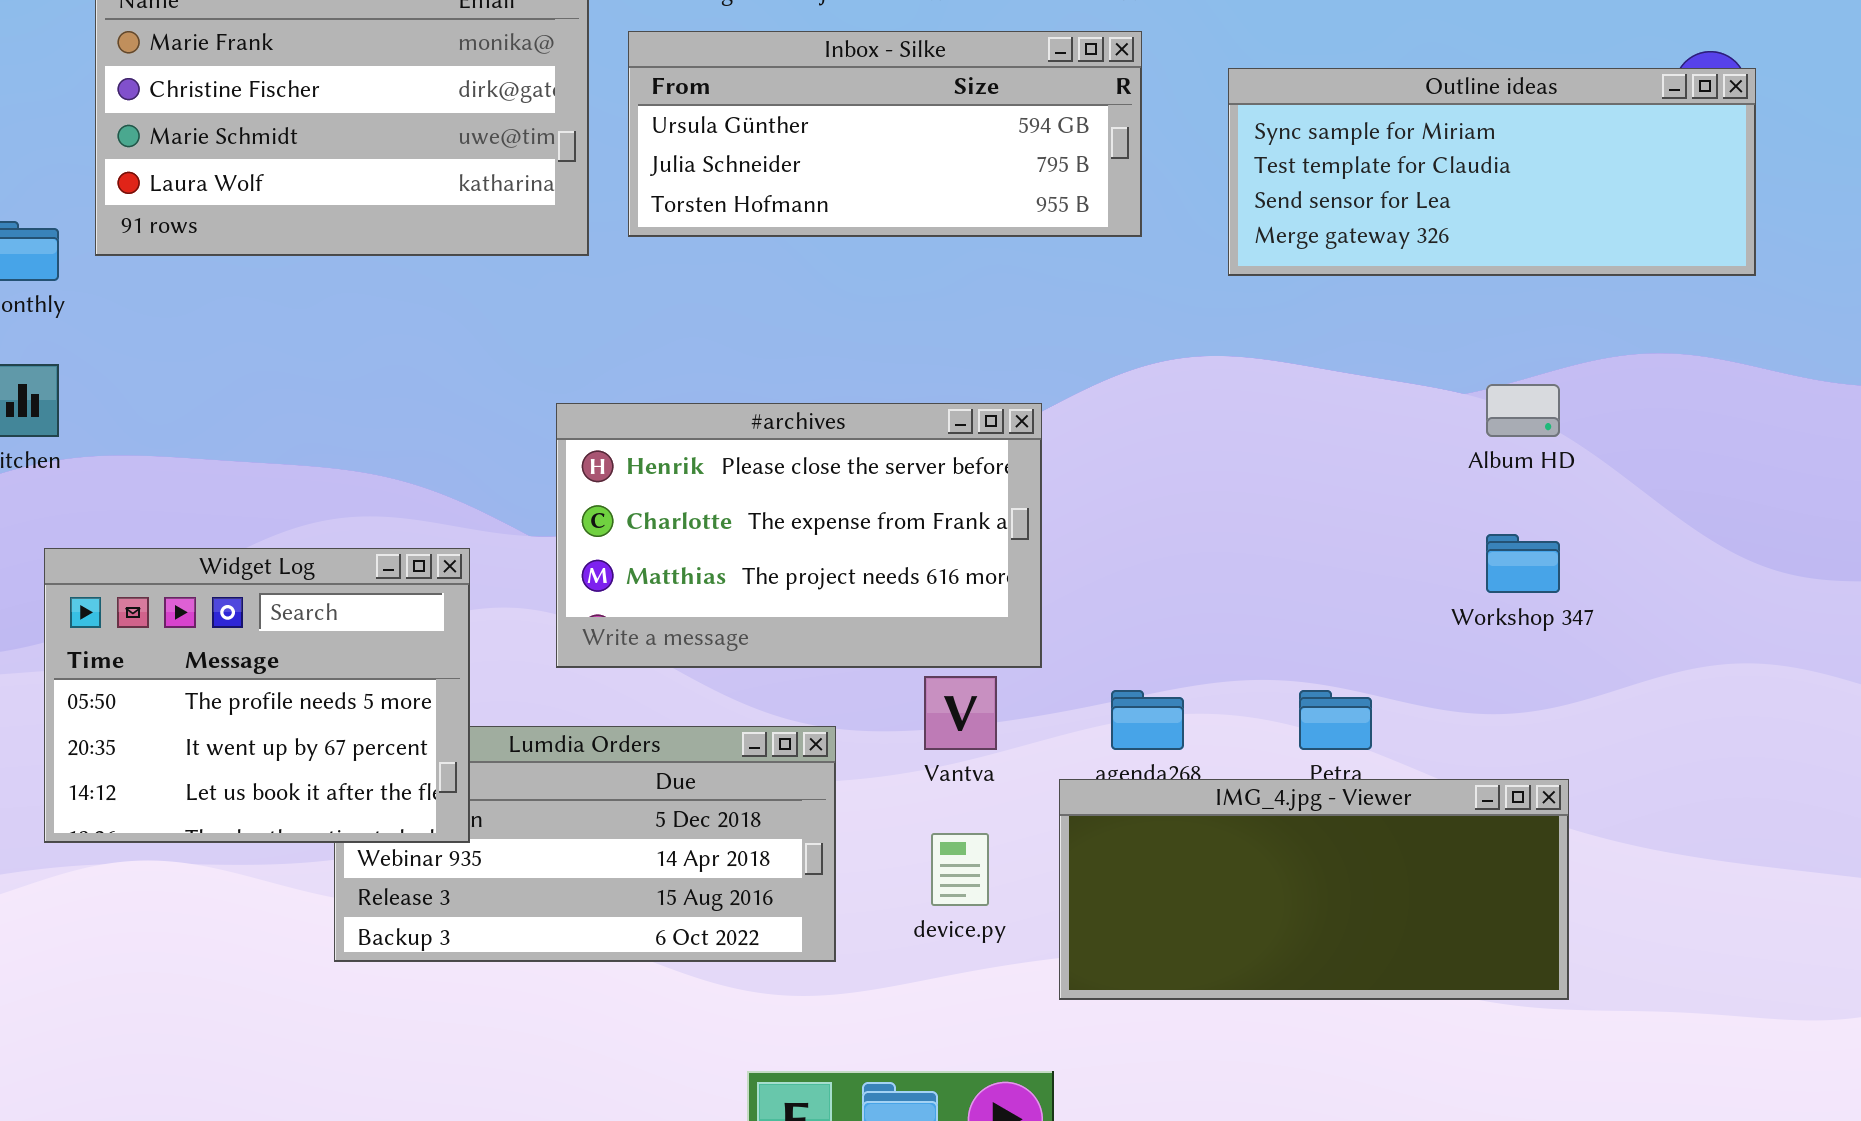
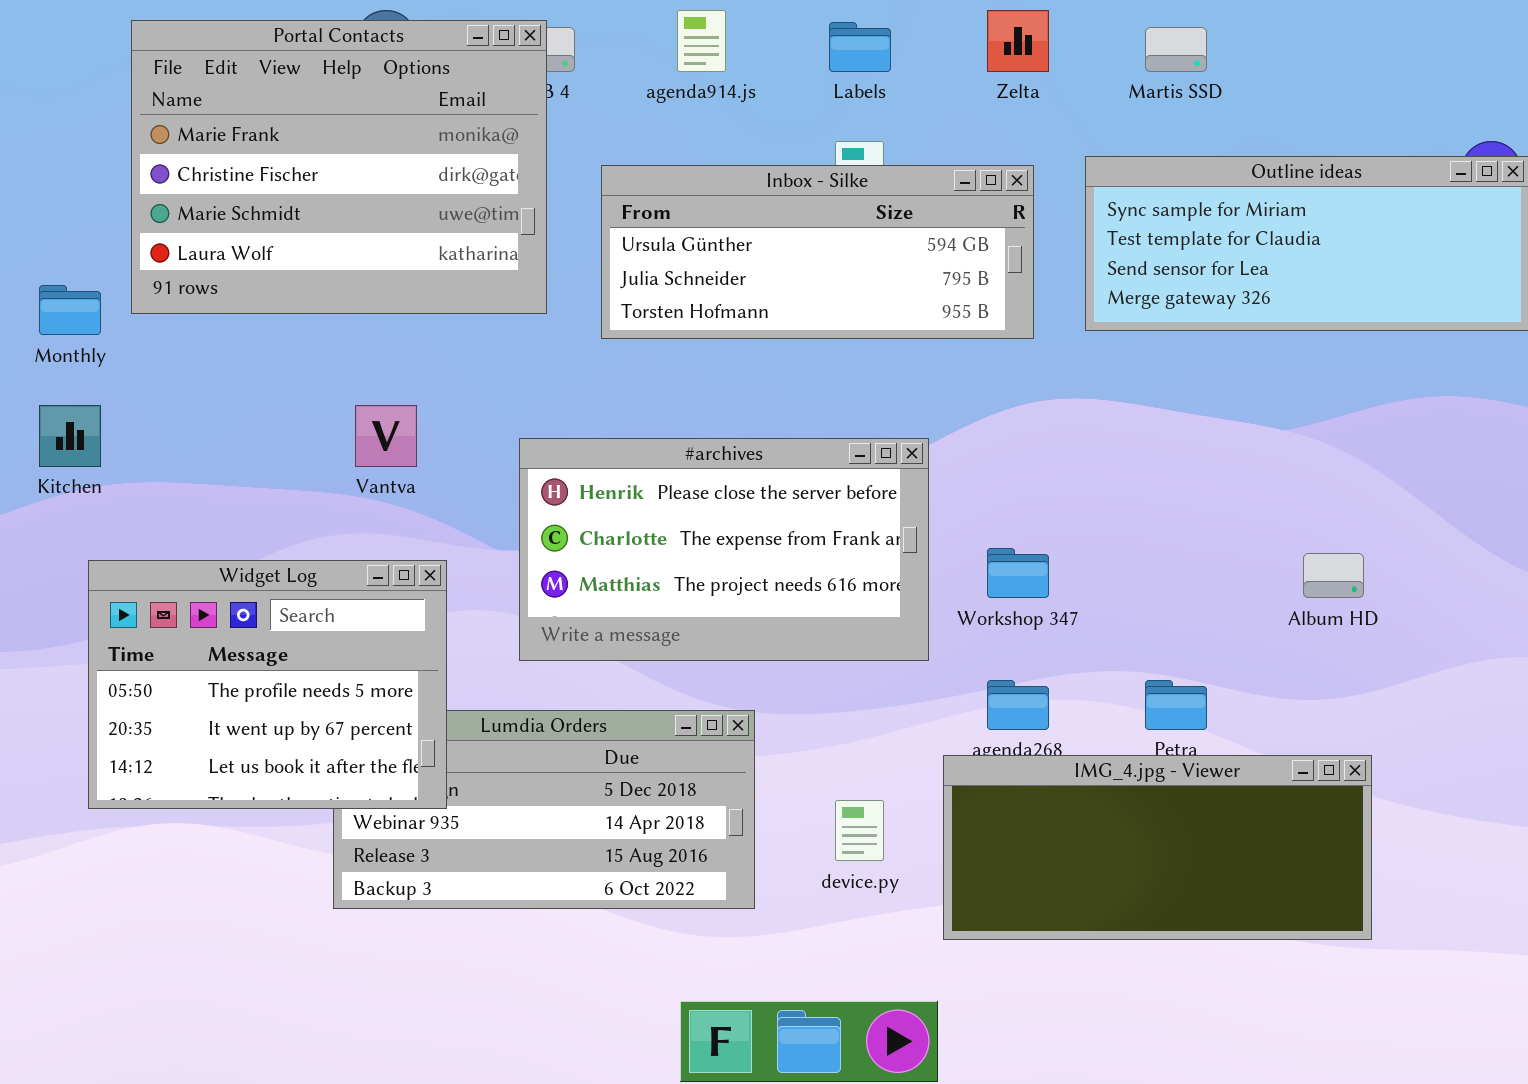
Inbox - Silke: [628,31,1142,237] -> [601,165,1034,339], moved
Album HD: [1486,384,1560,437] -> [1303,553,1364,598], moved
Workshop 347: [1486,534,1560,593] -> [987,548,1049,598], moved
Vantva: [924,676,997,750] -> [355,405,417,467], moved

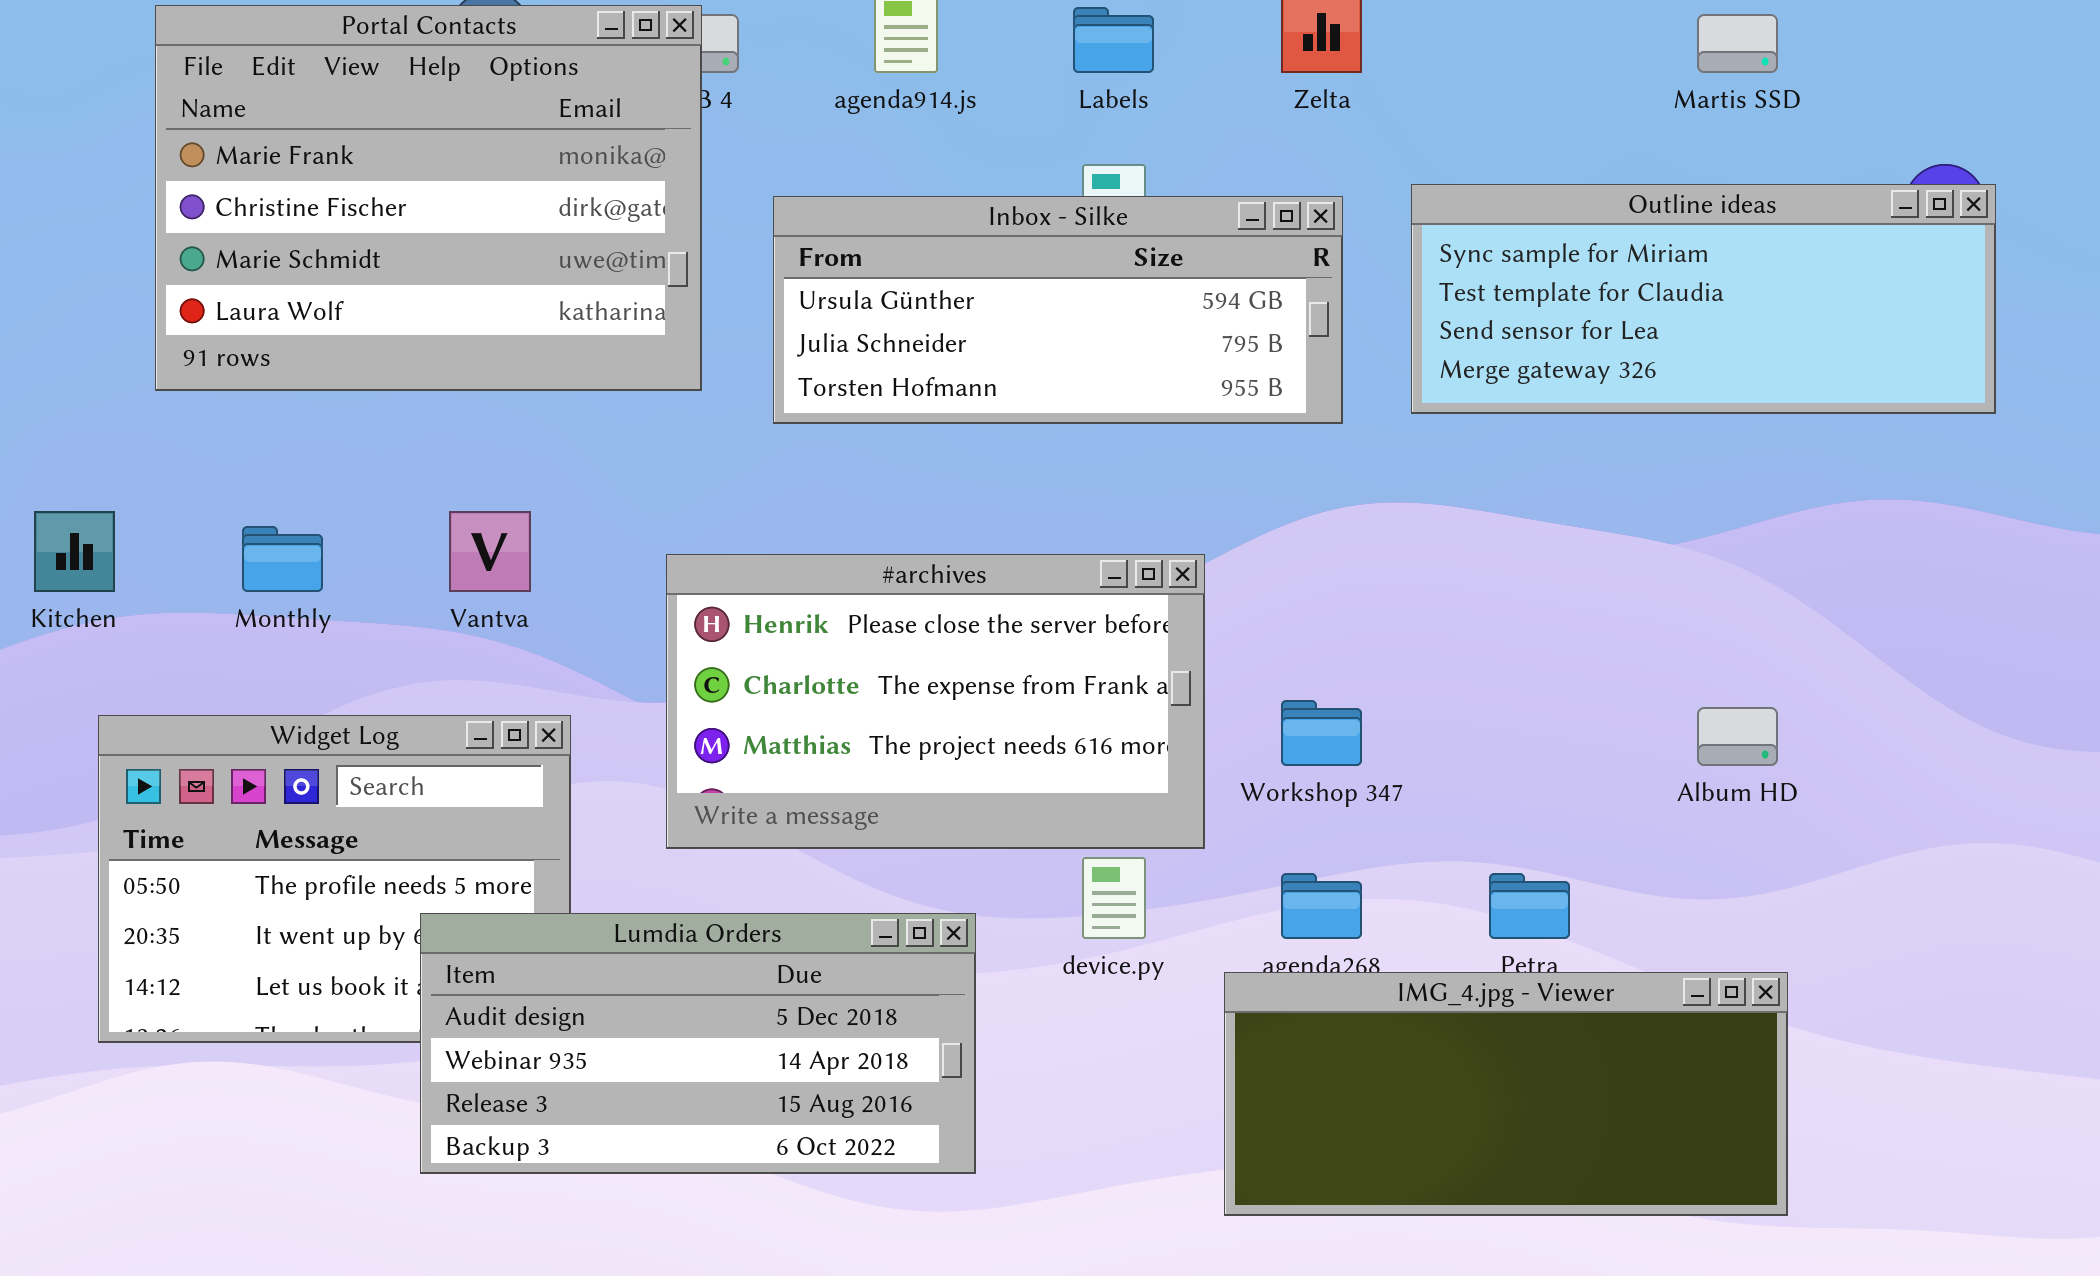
Martis SSD: [1145,27,1207,72] -> [1697,14,1778,73], moved
Monthly: [39,285,101,335] -> [242,526,323,592], moved
Lumdia Orders: [333,710,755,909] -> [420,913,976,1174], raised
device.py: [835,800,884,861] -> [1082,857,1146,939], moved

